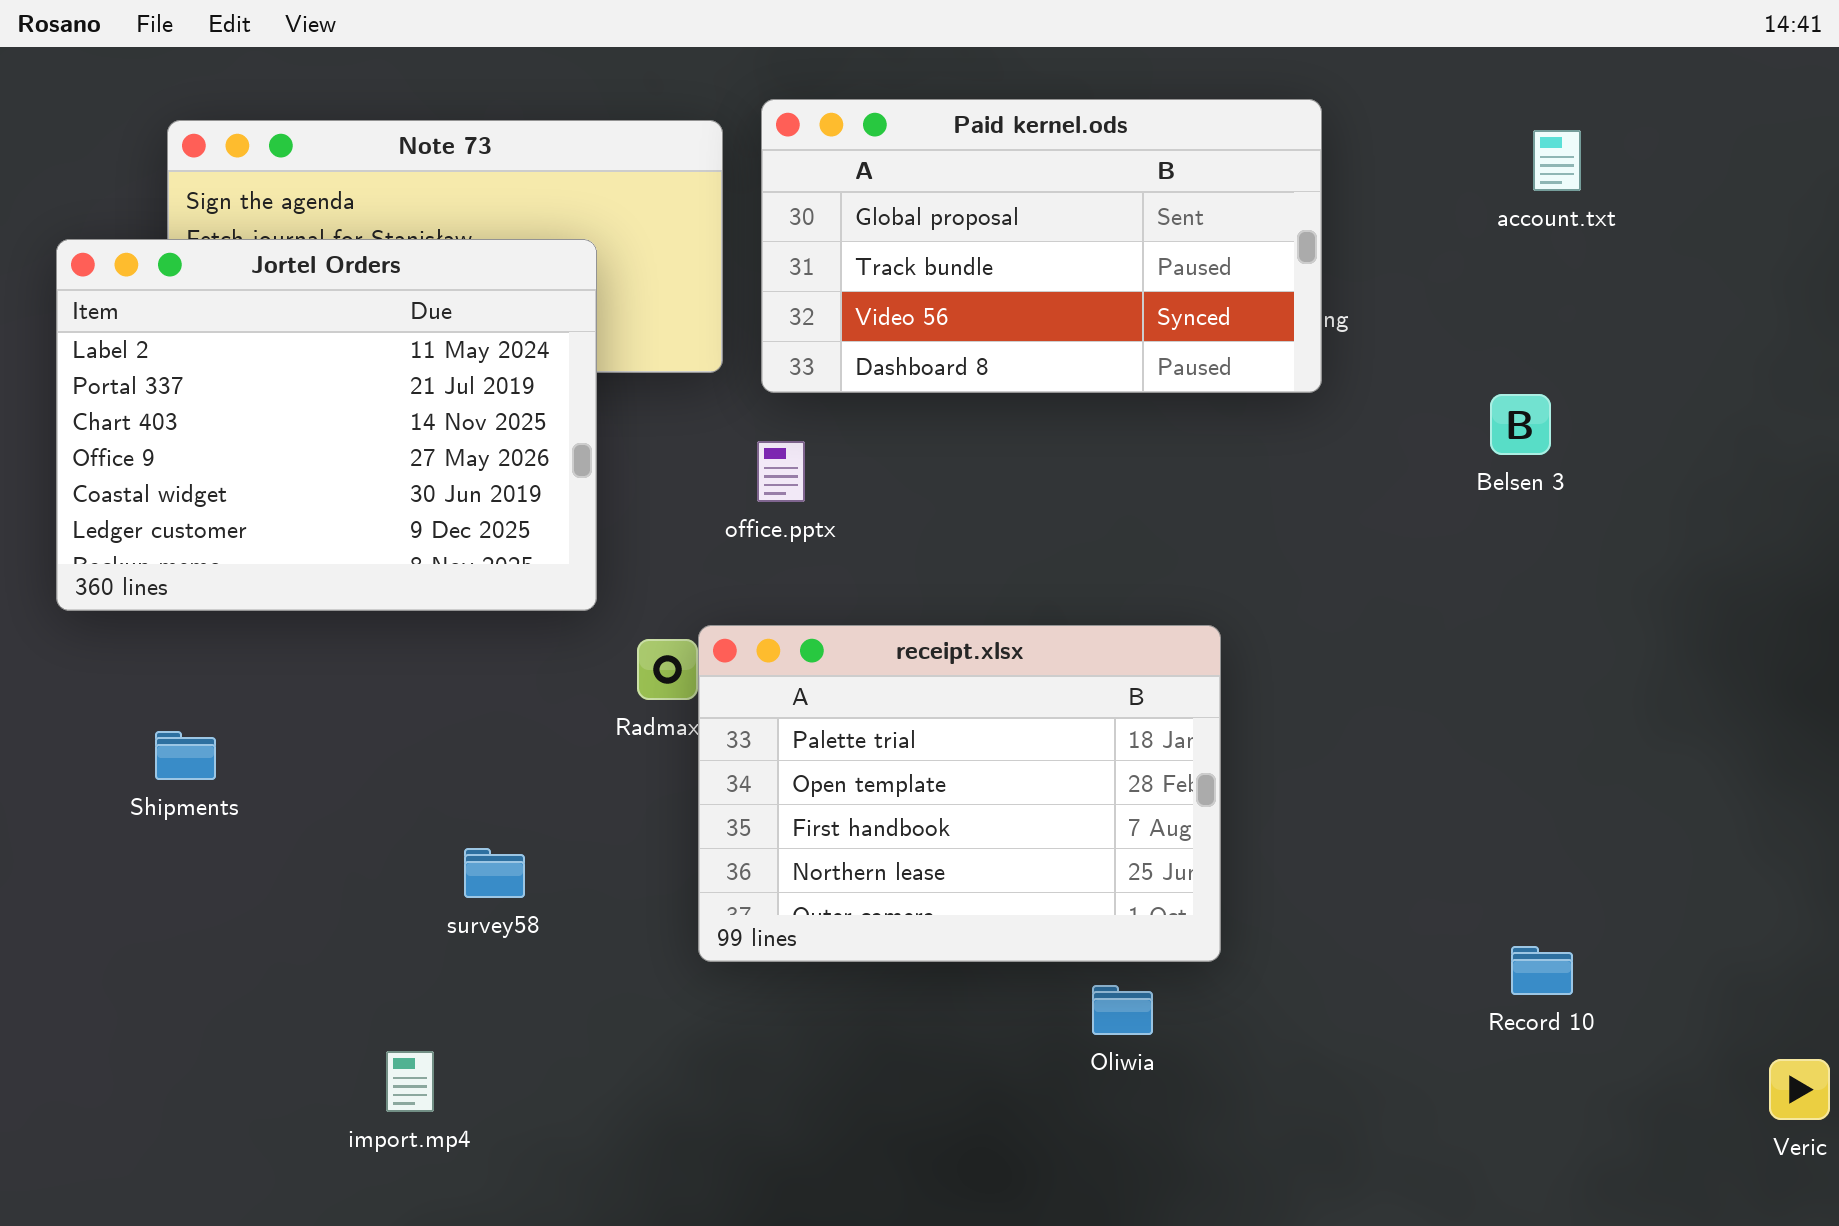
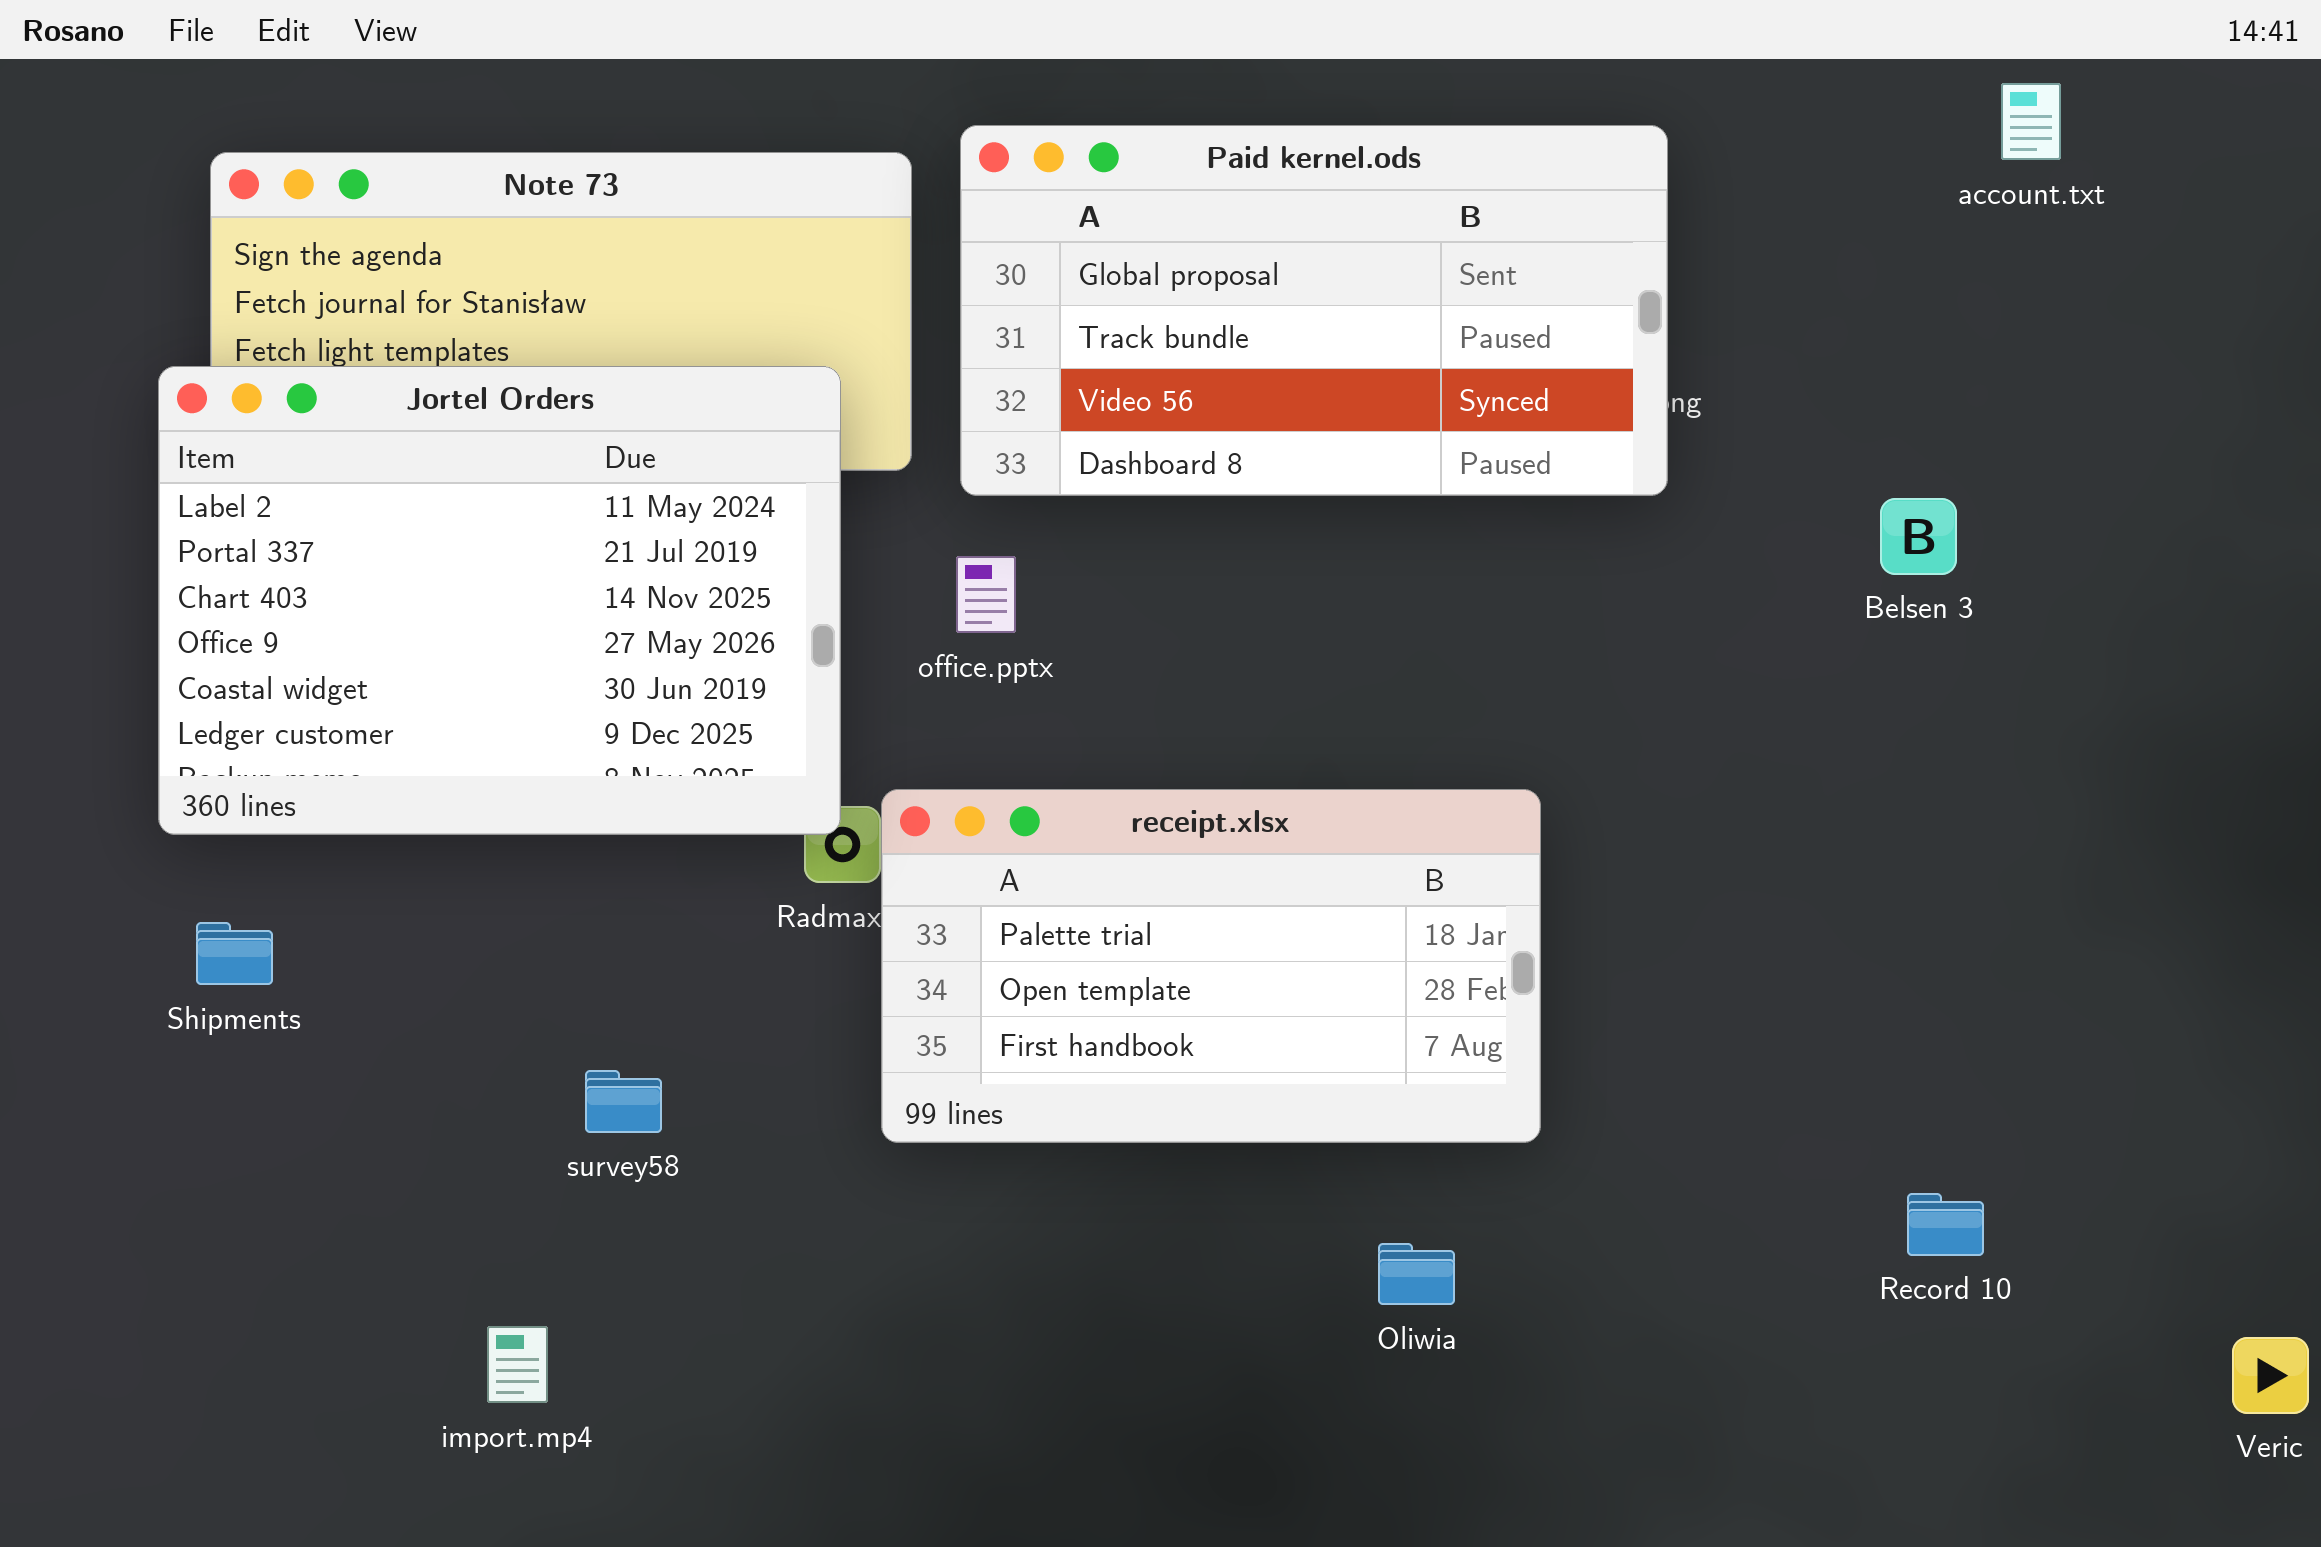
account.txt: [1533,130,1581,191] -> [2001,83,2061,160], moved
Jortel Orders: [56,239,597,611] -> [158,366,841,835], moved
receipt.xlsx: [698,625,1221,962] -> [881,789,1541,1143], resized

